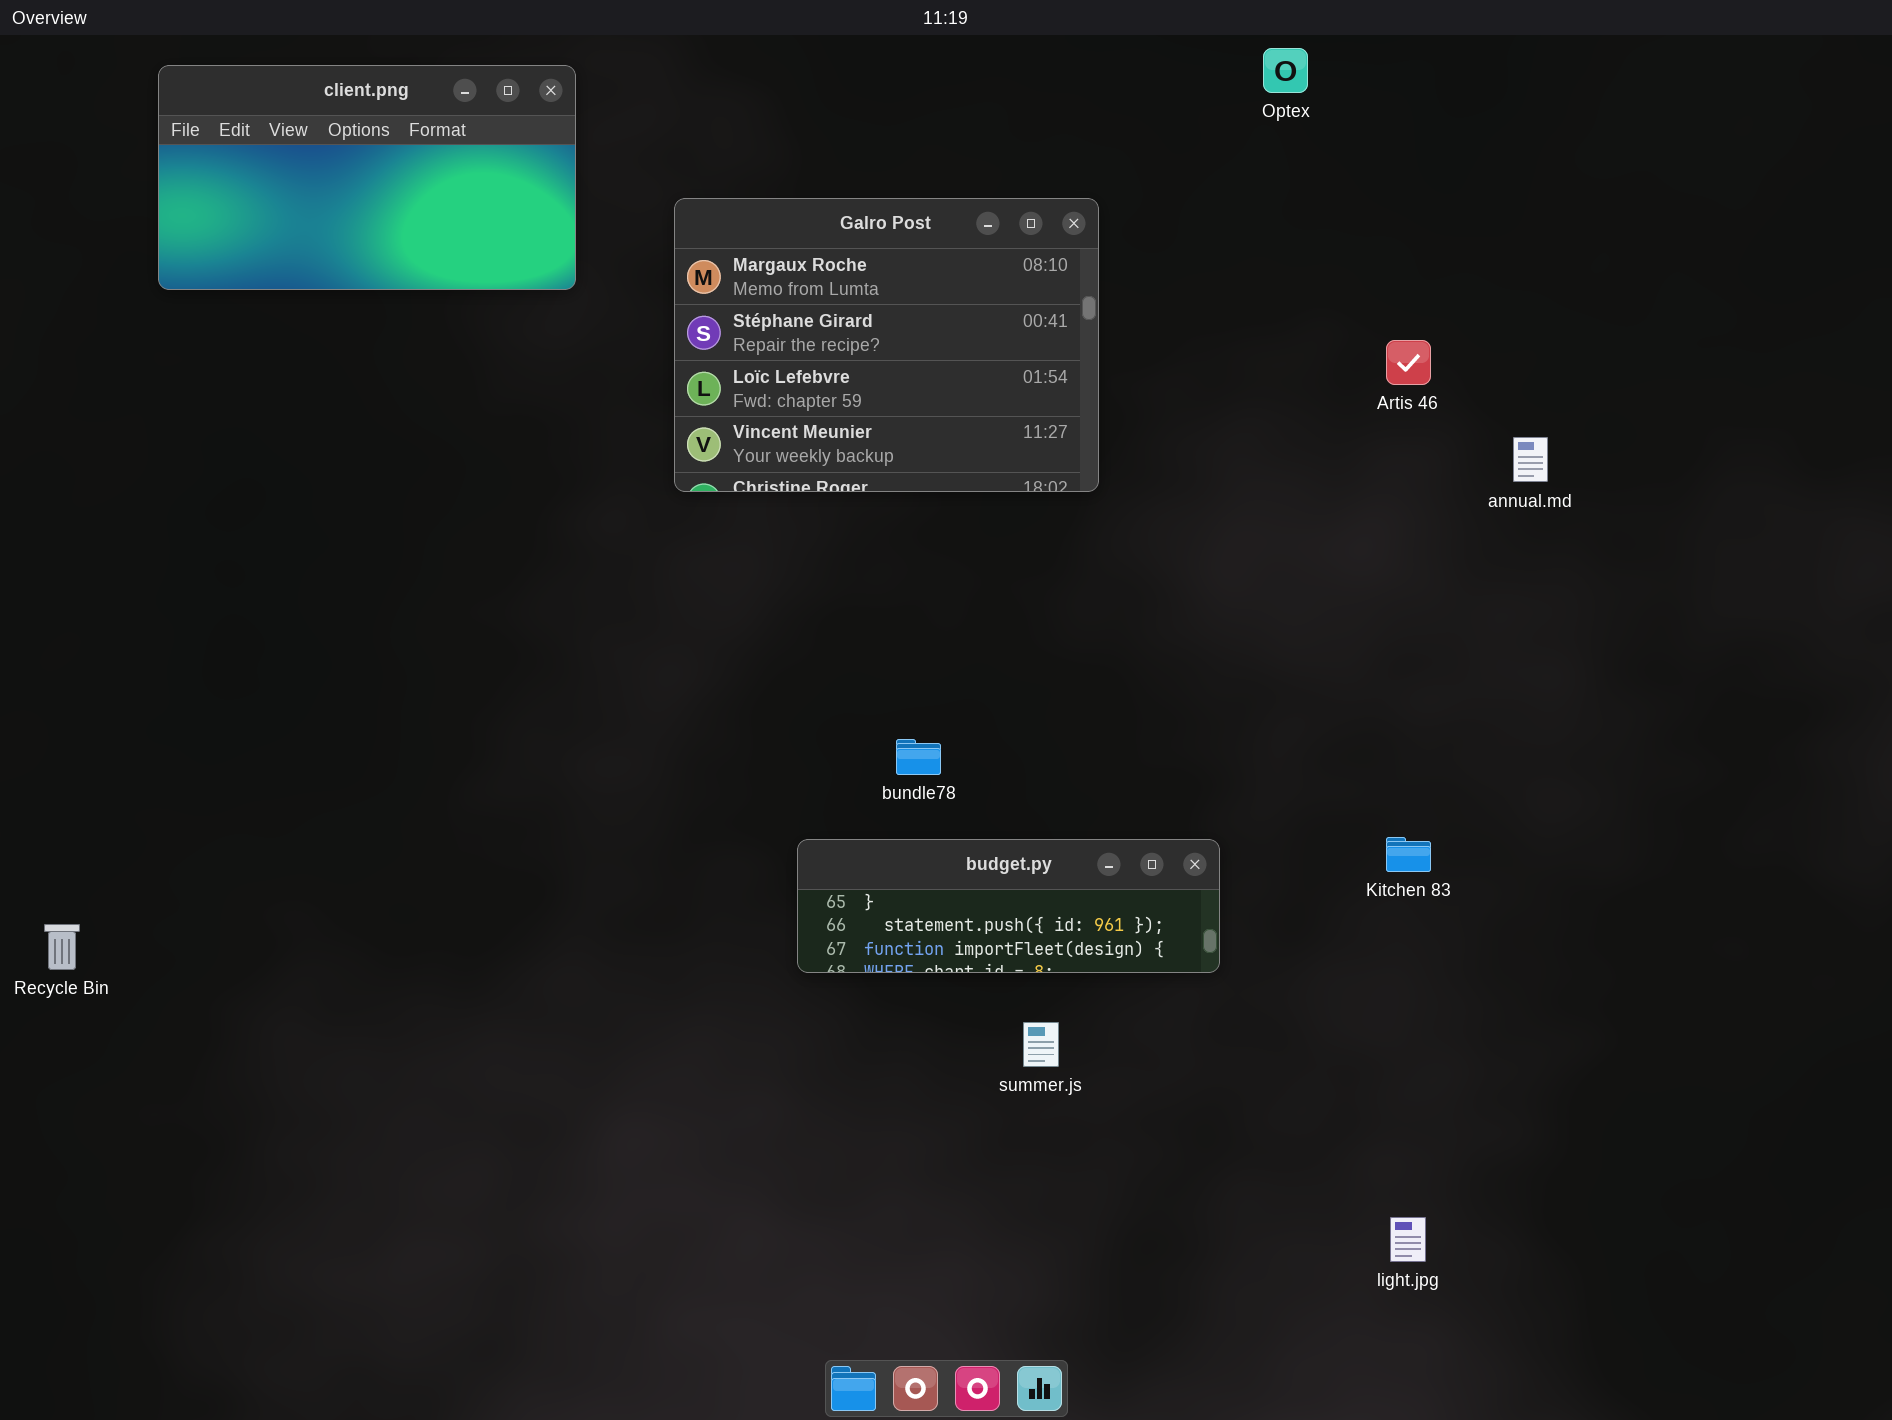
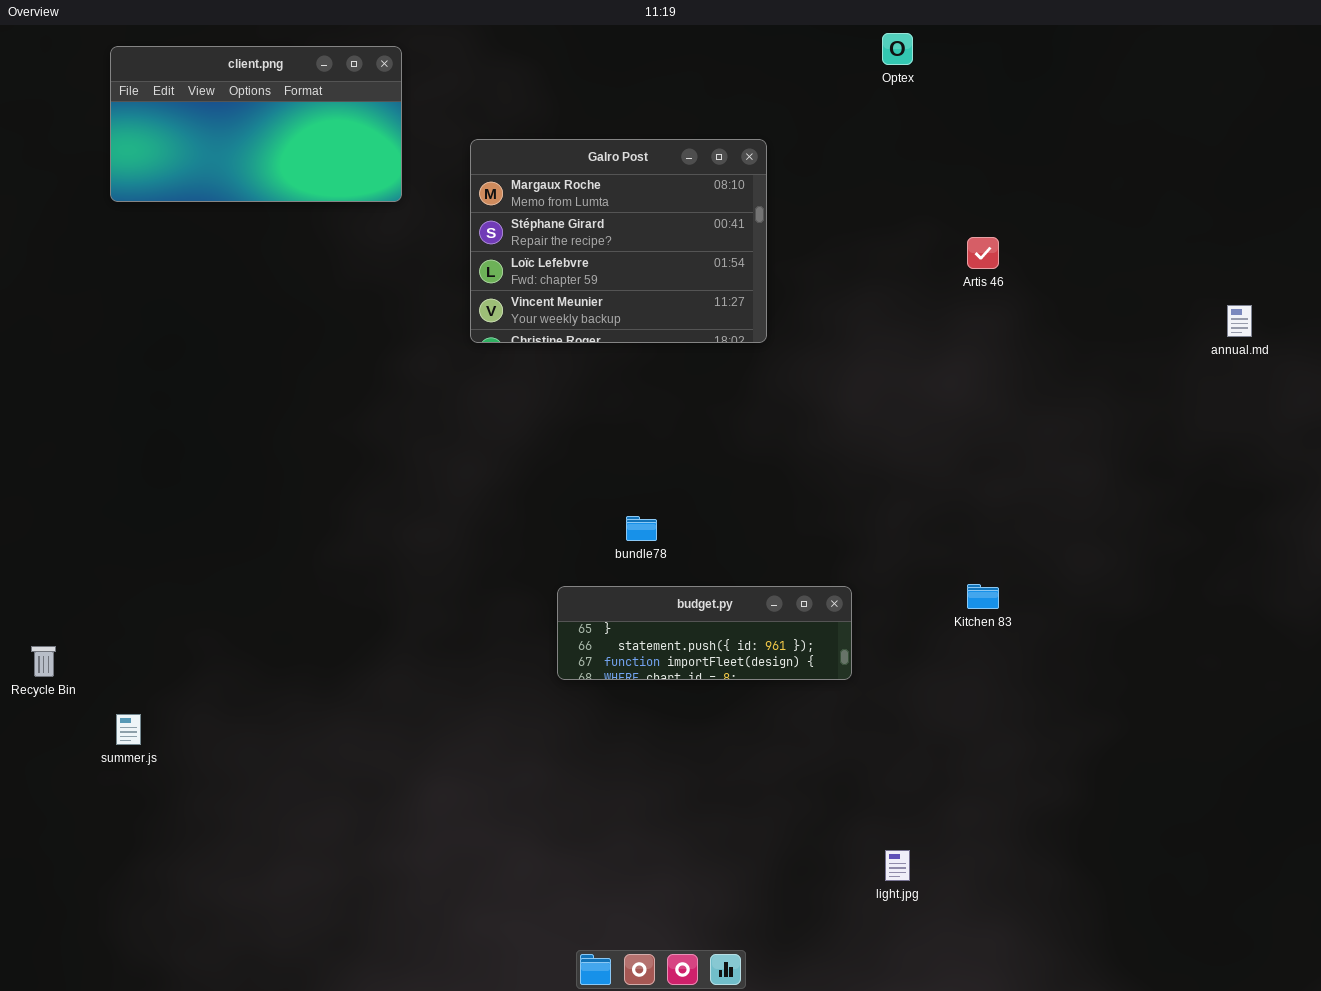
annual.md: [1513,437,1548,482] -> [1227,305,1252,337], moved
summer.js: [1023,1022,1059,1067] -> [116,714,141,745], moved
light.jpg: [1390,1217,1426,1262] -> [885,850,910,881], moved

